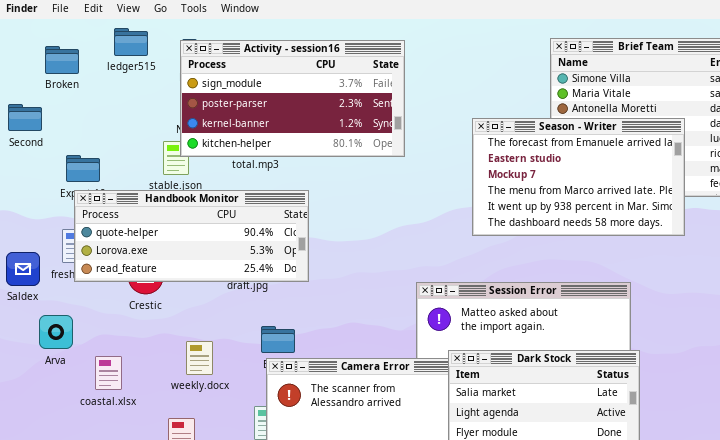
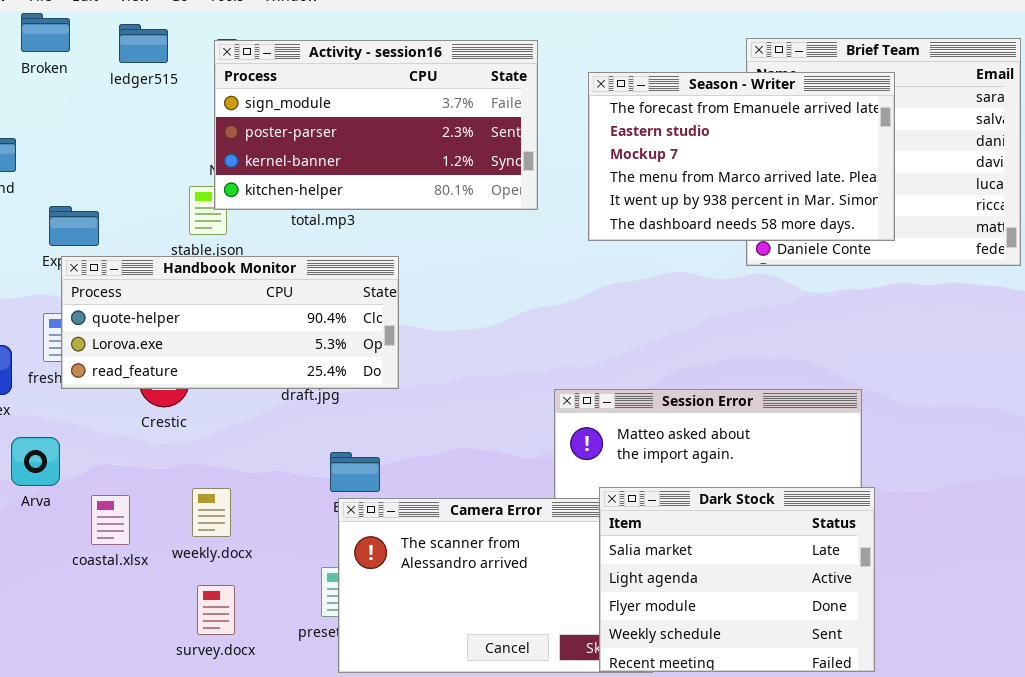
Broken: [45,46,79,74] -> [21,13,70,52], moved
Season - Writer: [472,118,685,236] -> [588,72,895,241], moved
weekly.docx: [186,341,213,375] -> [192,488,231,537], moved

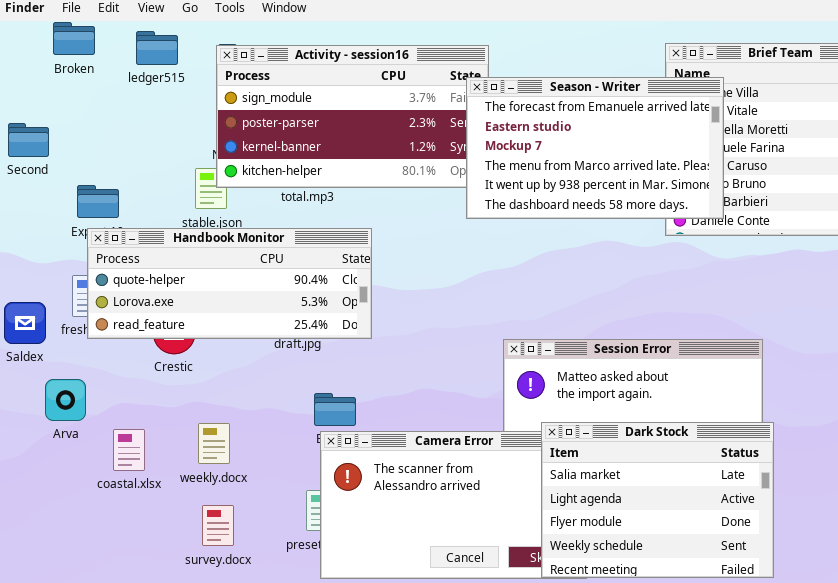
Season - Writer: [588,72,895,241] -> [466,77,724,219], moved

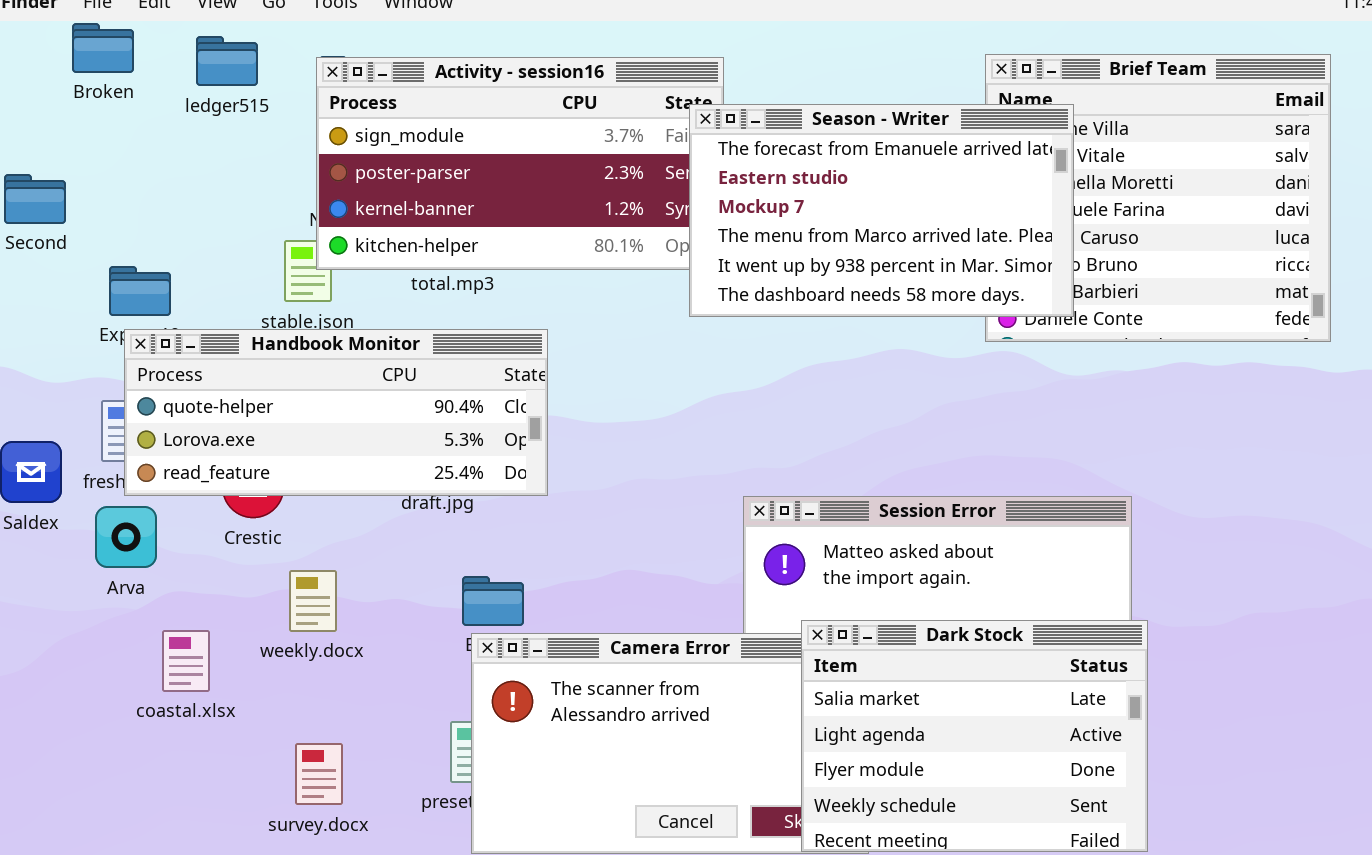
Arva: [45,379,86,421] -> [95,506,157,568], moved
weekly.docx: [198,423,230,464] -> [289,570,337,632], moved

